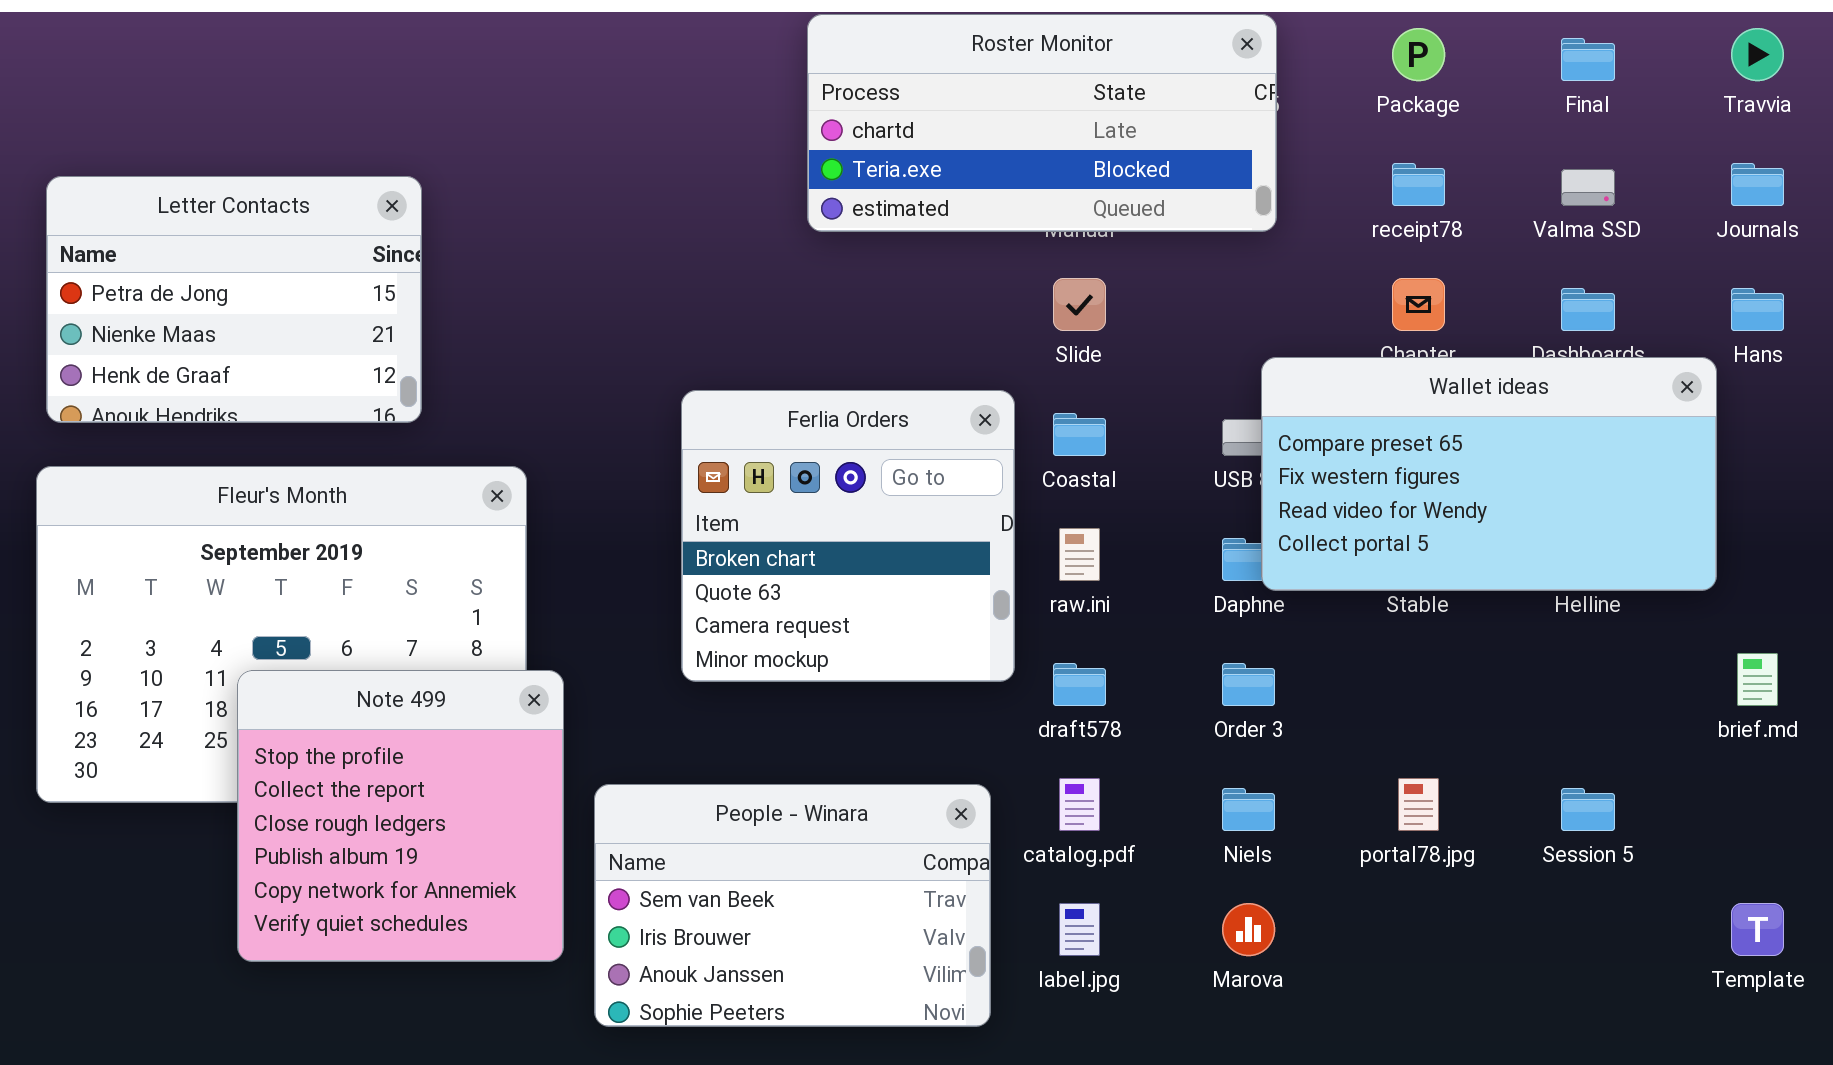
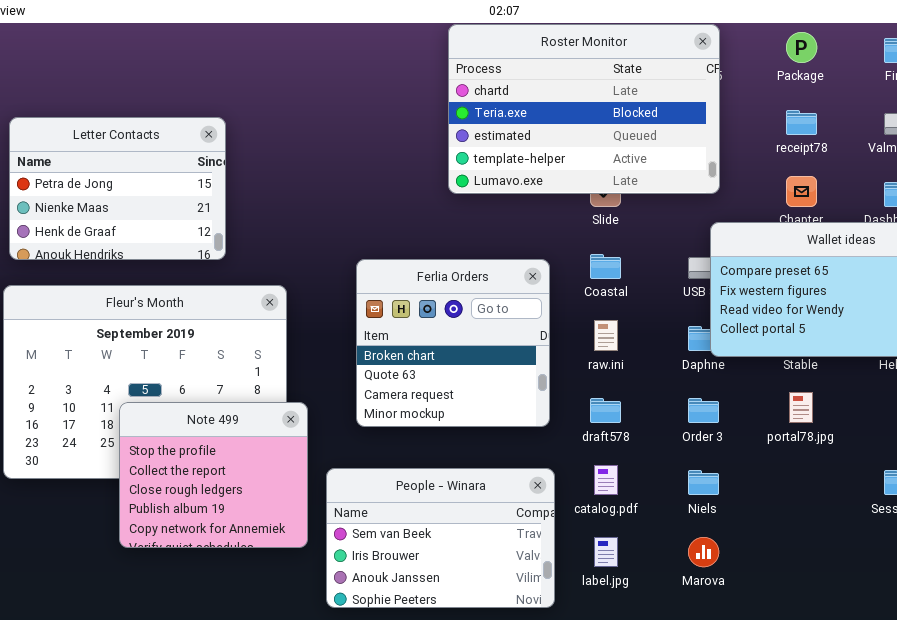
Roster Monitor: [807,14,1277,232] -> [448,24,720,194], resized
Ferlia Orders: [681,390,1015,682] -> [356,259,550,427], moved
Note 499: [237,670,564,962] -> [119,402,308,548], resized
portal78.jpg: [1398,778,1439,831] -> [789,392,813,423], moved

